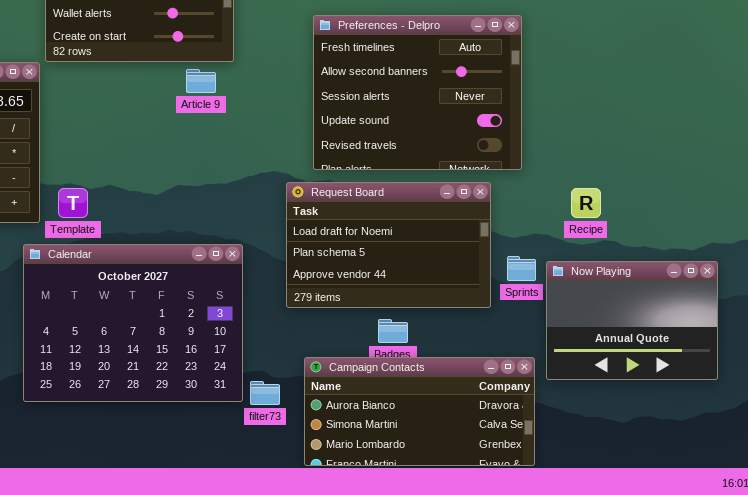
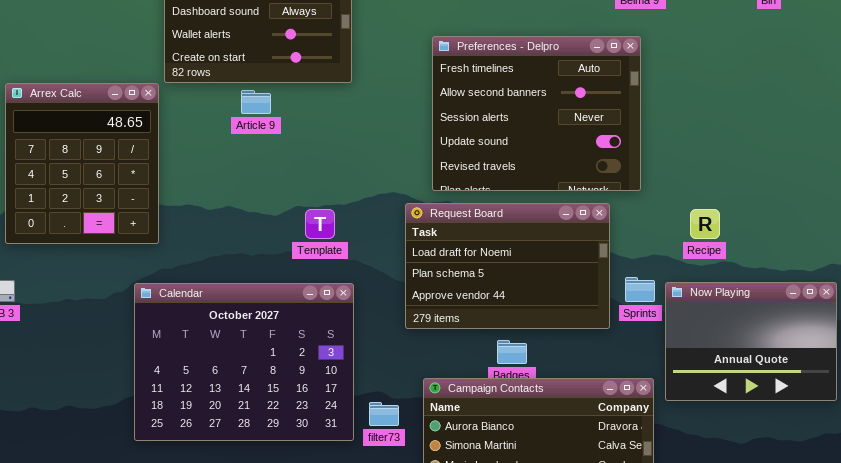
Article 9: [186,69,216,93] -> [241,90,271,114], moved
Template: [58,188,88,218] -> [305,209,335,239], moved
Calendar: [23,244,243,402] -> [134,283,354,441], moved

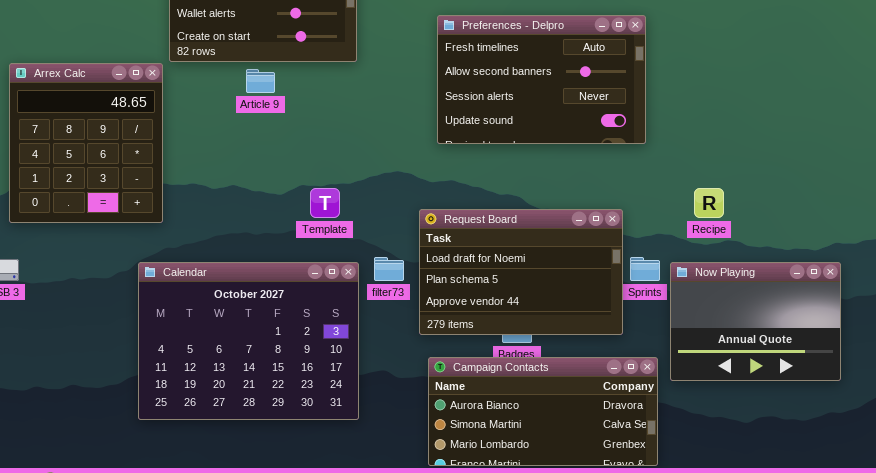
Preferences - Delpro: [432,36,641,191] -> [437,15,646,144], resized
Request Board: [405,203,610,329] -> [419,209,623,335], moved
filter73: [369,402,399,426] -> [374,257,404,281], moved

